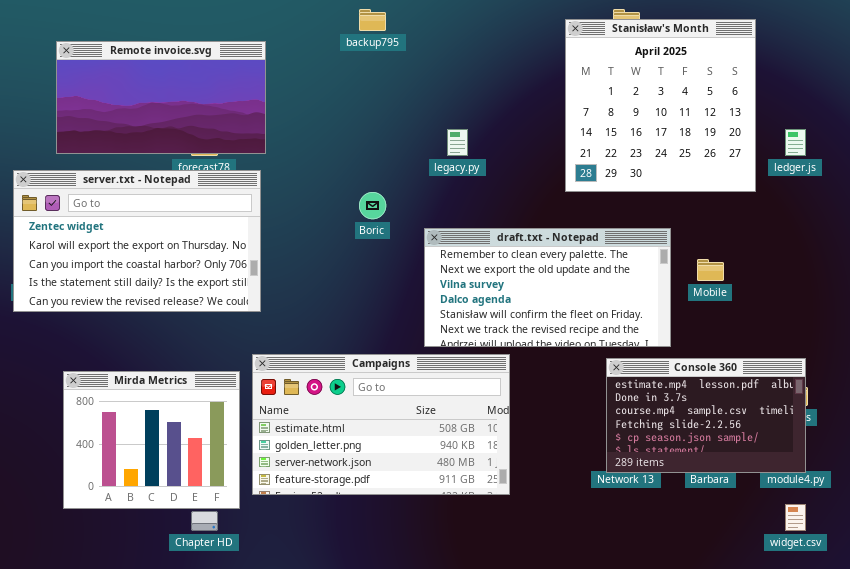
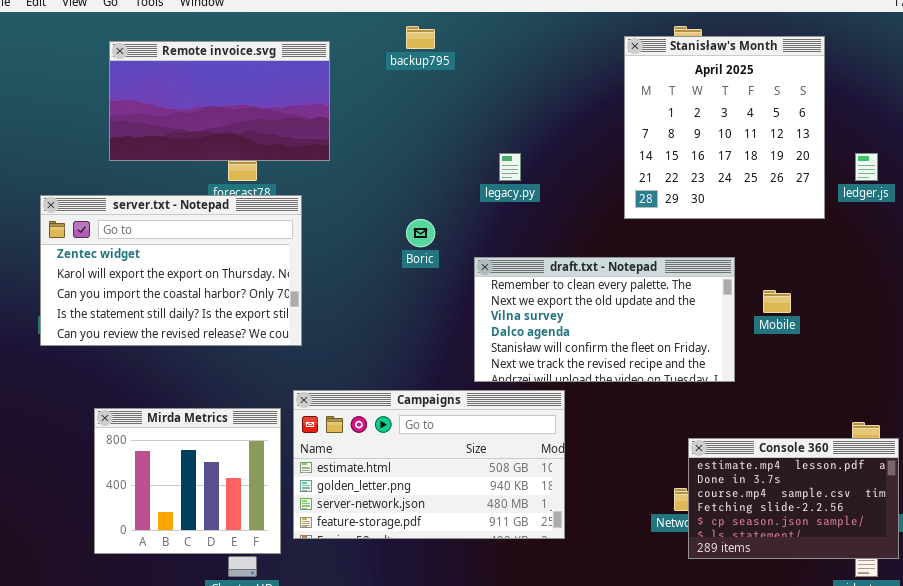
Remote invoice.svg: [56,41,266,154] -> [109,41,330,161], moved
Console 360: [606,358,806,473] -> [688,438,899,559], moved

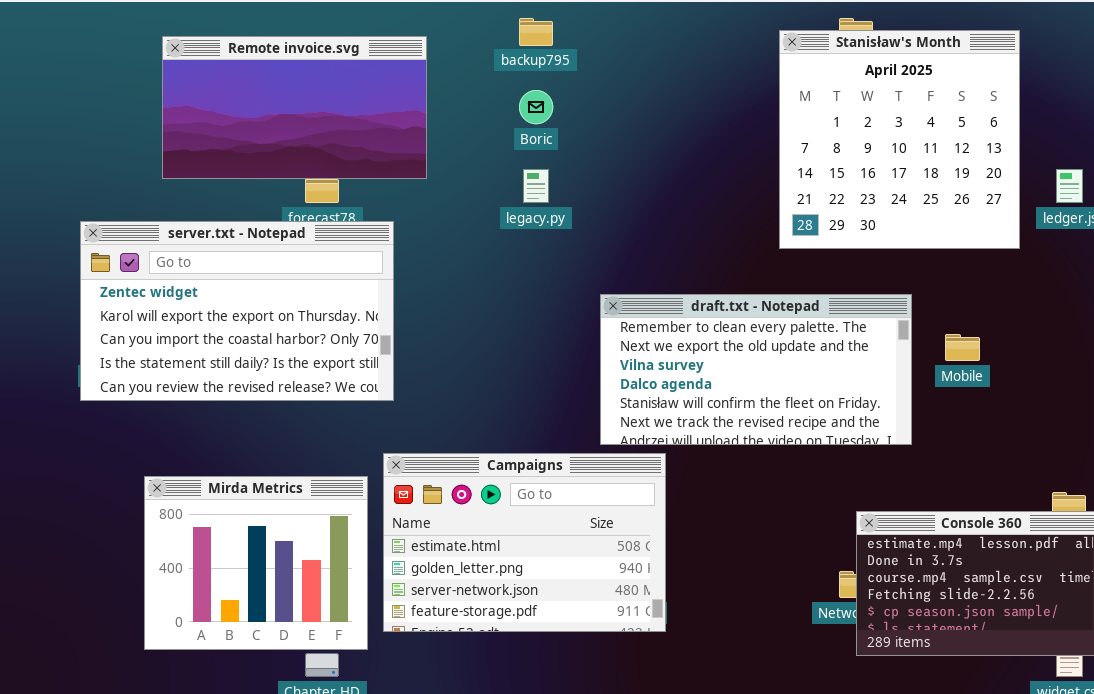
legacy.py: [499,153,521,181] -> [523,169,549,203], moved
Boric: [406,219,435,247] -> [519,90,553,124], moved
Campaigns: [293,390,565,539] -> [383,453,666,632], resized

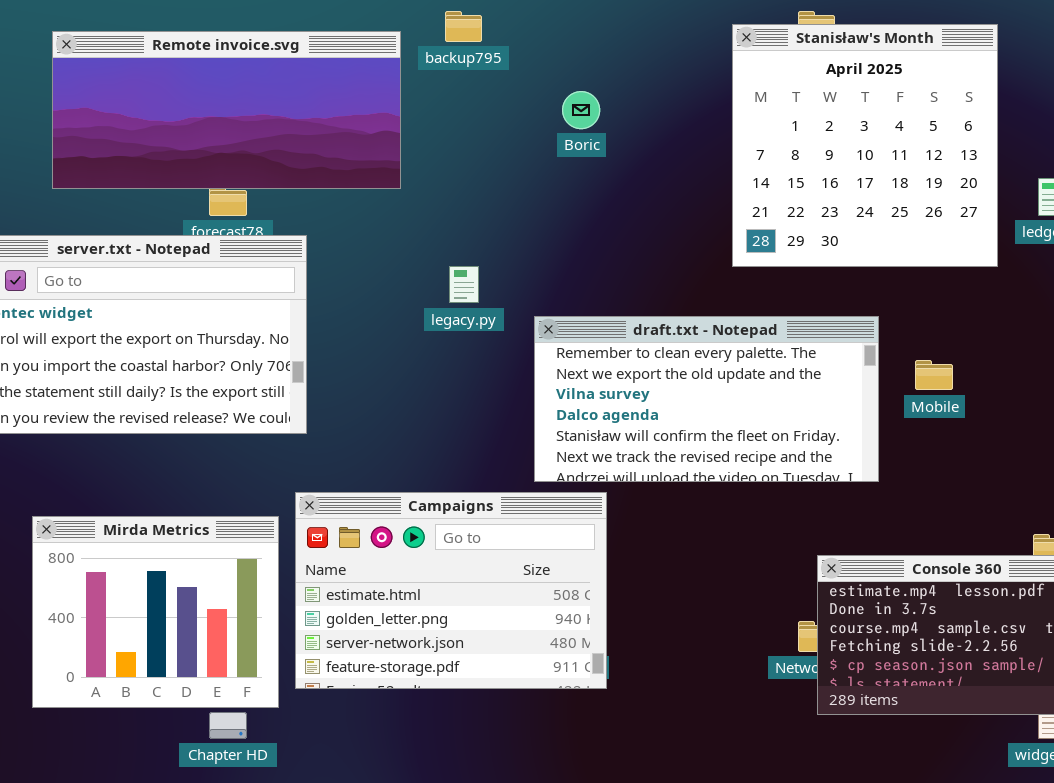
Remote invoice.svg: [162,36,427,179] -> [52,31,401,189], resized
Boric: [519,90,553,124] -> [562,91,600,129], moved
legacy.py: [523,169,549,203] -> [449,266,479,303], moved

